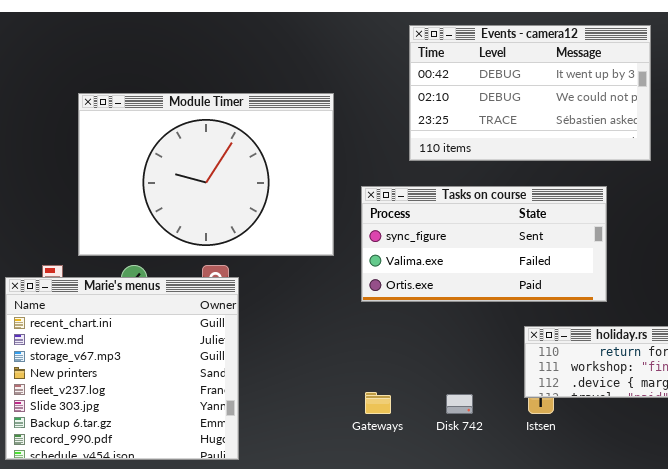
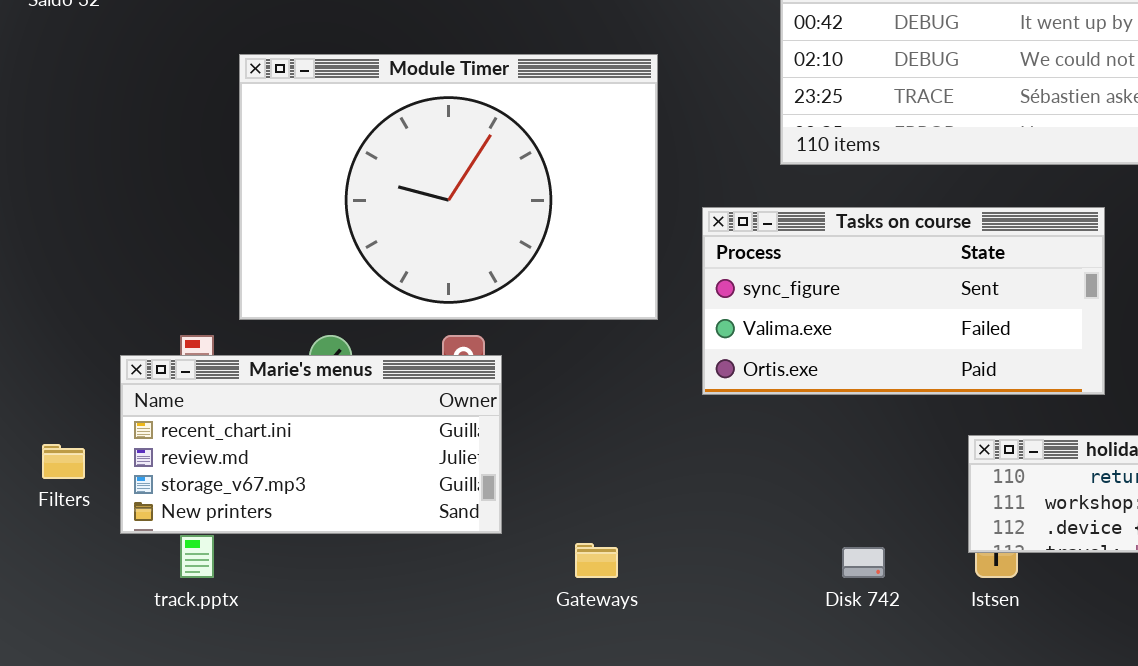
Marie's menus: [5,277,239,460] -> [120,355,502,534], resized
Gateways: [365,392,391,414] -> [575,543,618,578], moved

